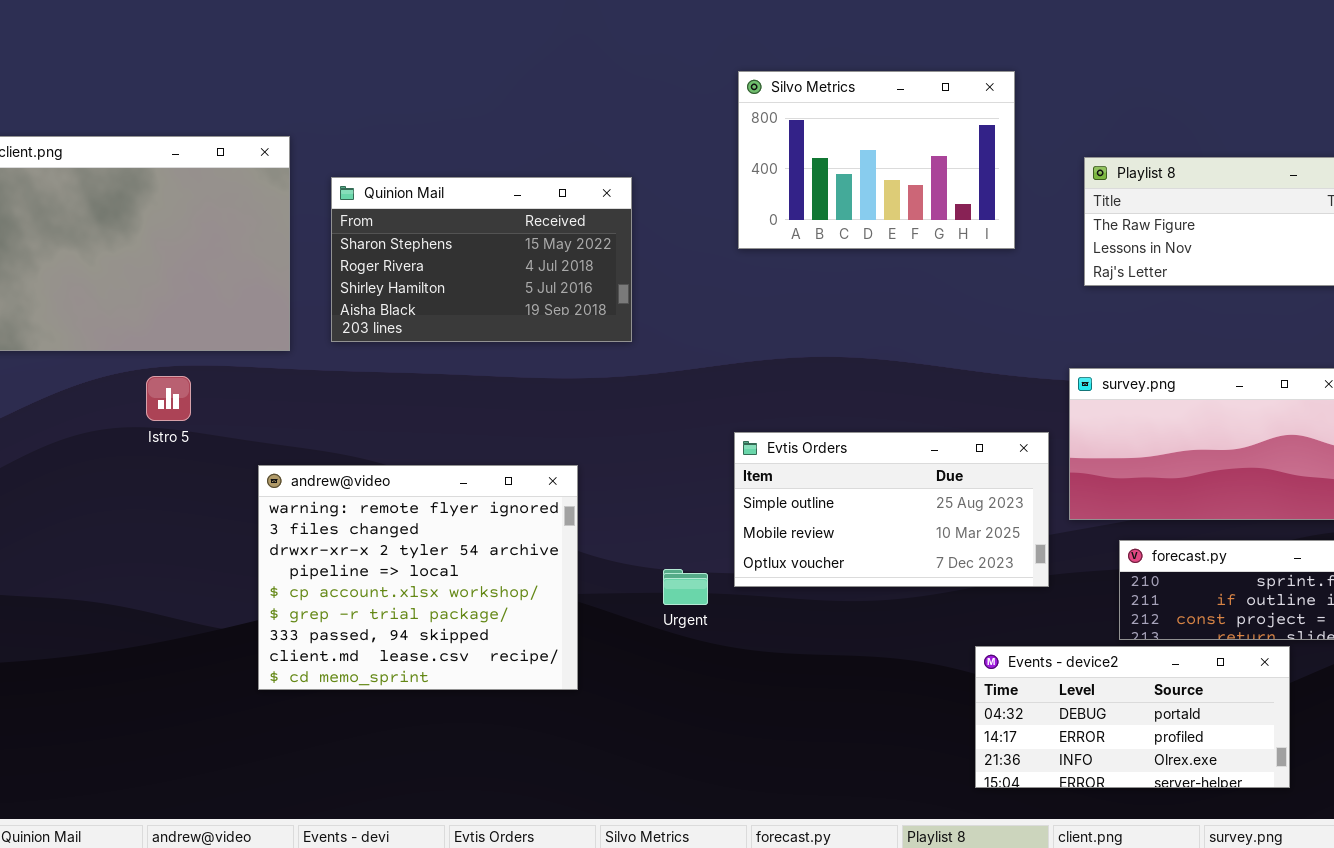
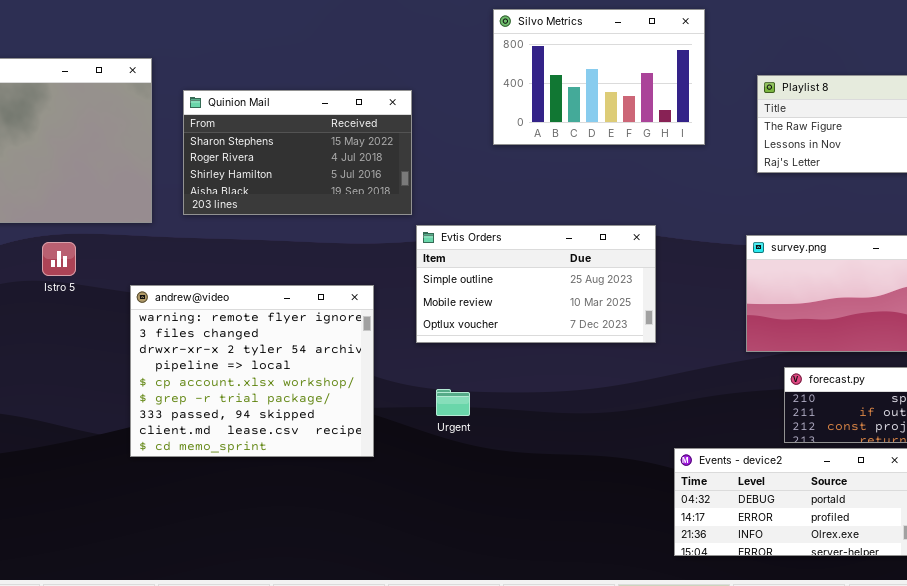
Evtis Orders: [734,432,1049,587] -> [416,225,656,343], moved
andrew@video: [258,465,578,690] -> [130,285,374,457], moved

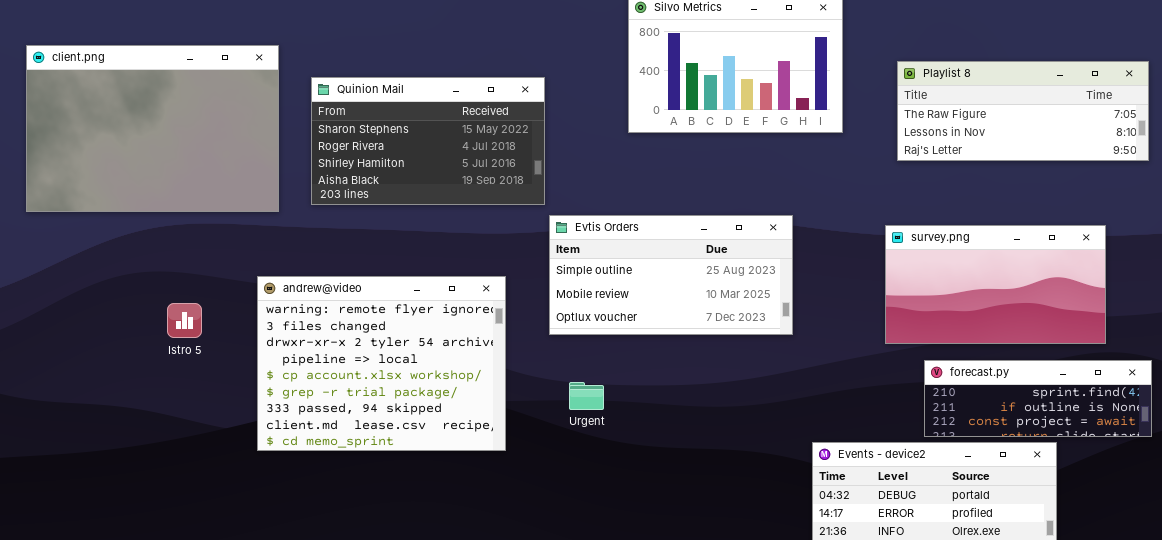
Istro 5: [42,242,76,276] -> [167,303,202,338], moved

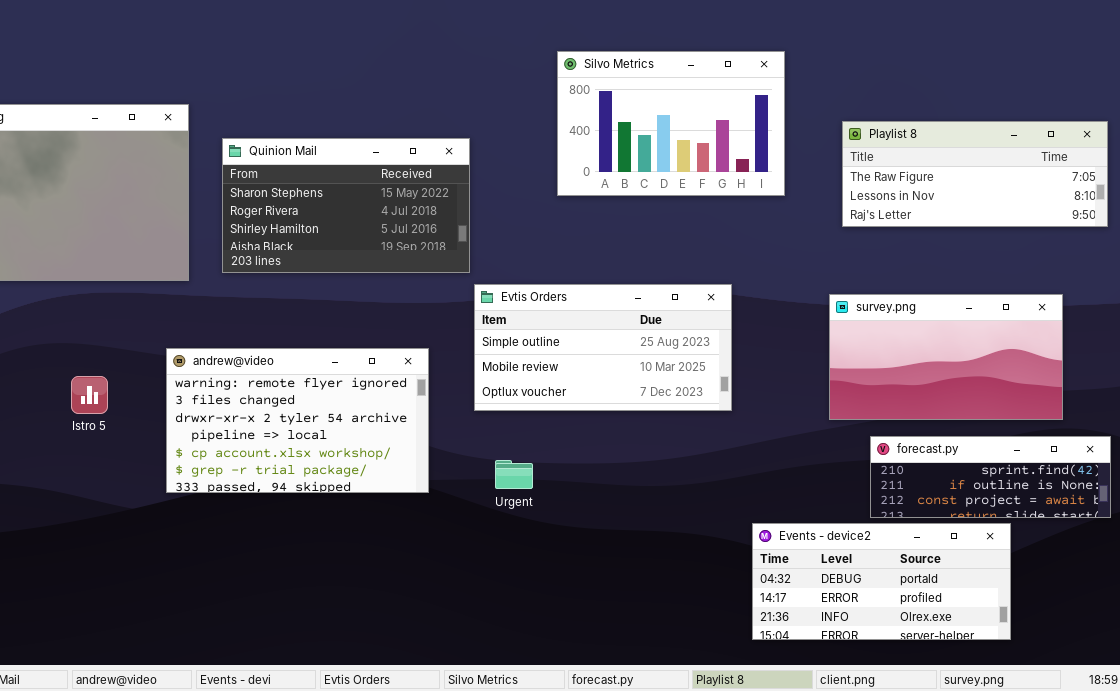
andrew@video: [257,276,506,451] -> [166,348,429,493], resized

